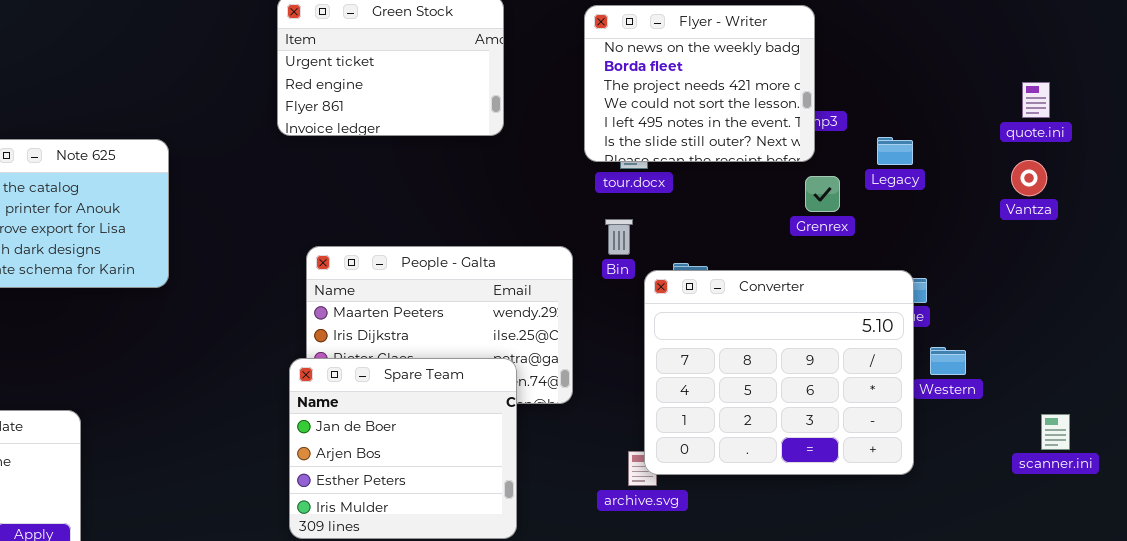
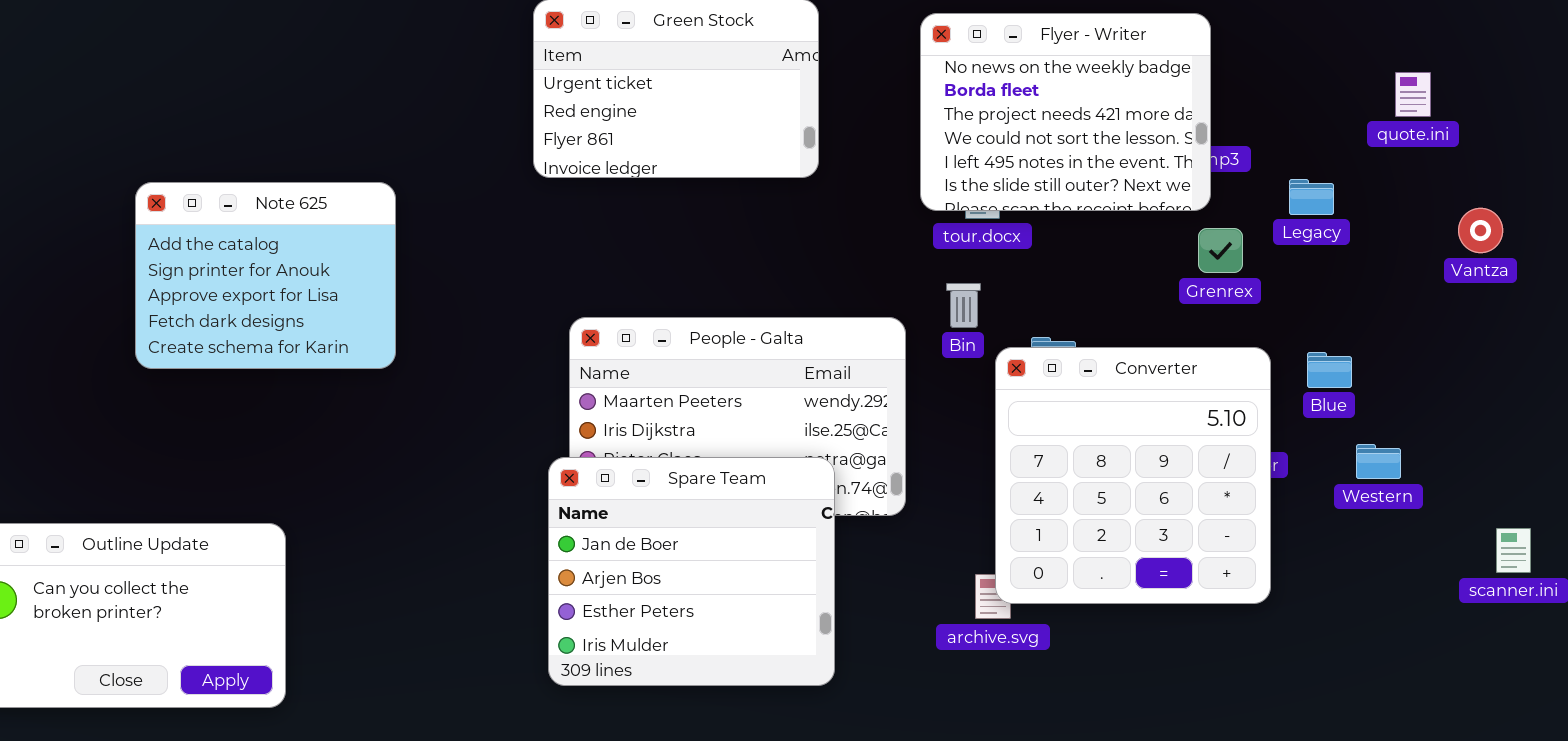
quote.ini: [1022,82,1050,118] -> [1395,72,1431,117], moved
Converter: [644,270,914,475] -> [995,347,1271,604], resized

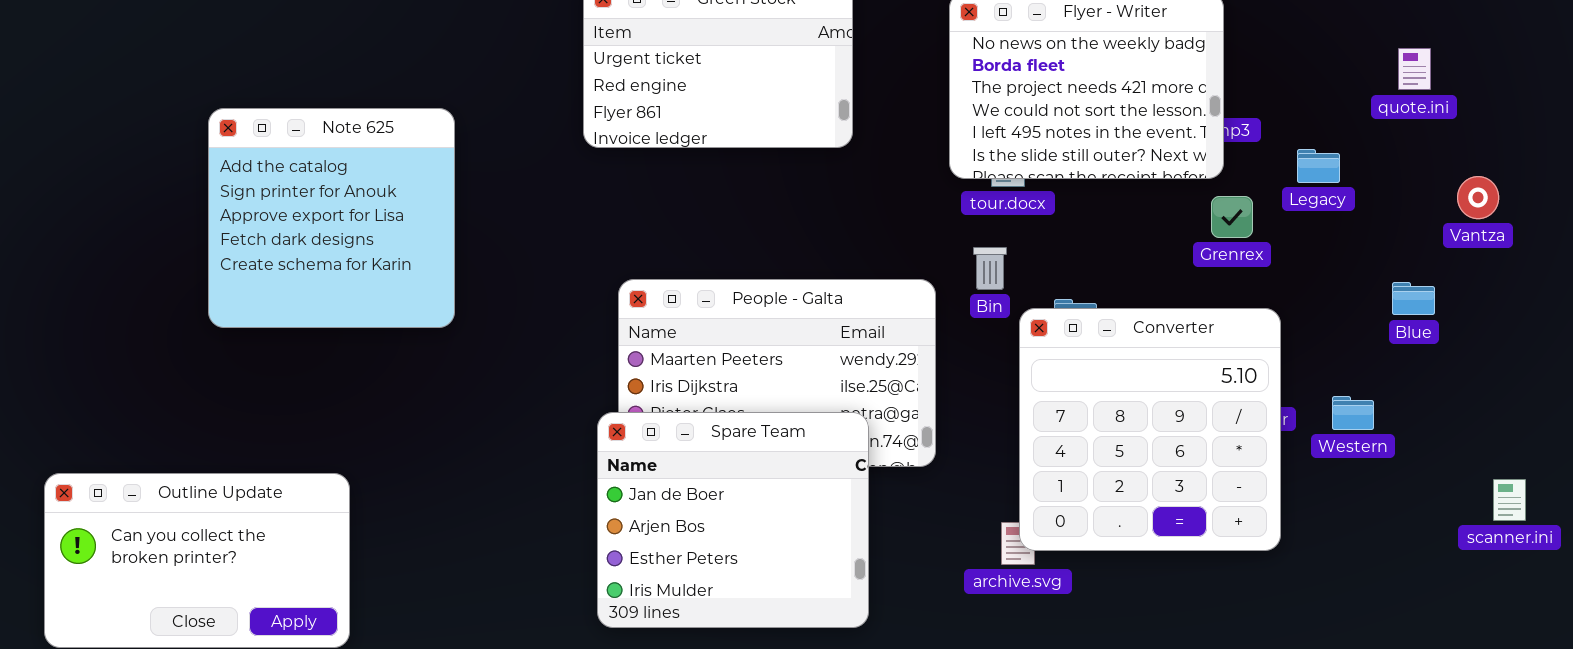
Note 625: [135,182,396,369] -> [208,108,455,328], resized
Blue: [1307,352,1352,388] -> [1392,282,1435,315], moved
Western: [1356,444,1401,479] -> [1332,396,1374,430], moved

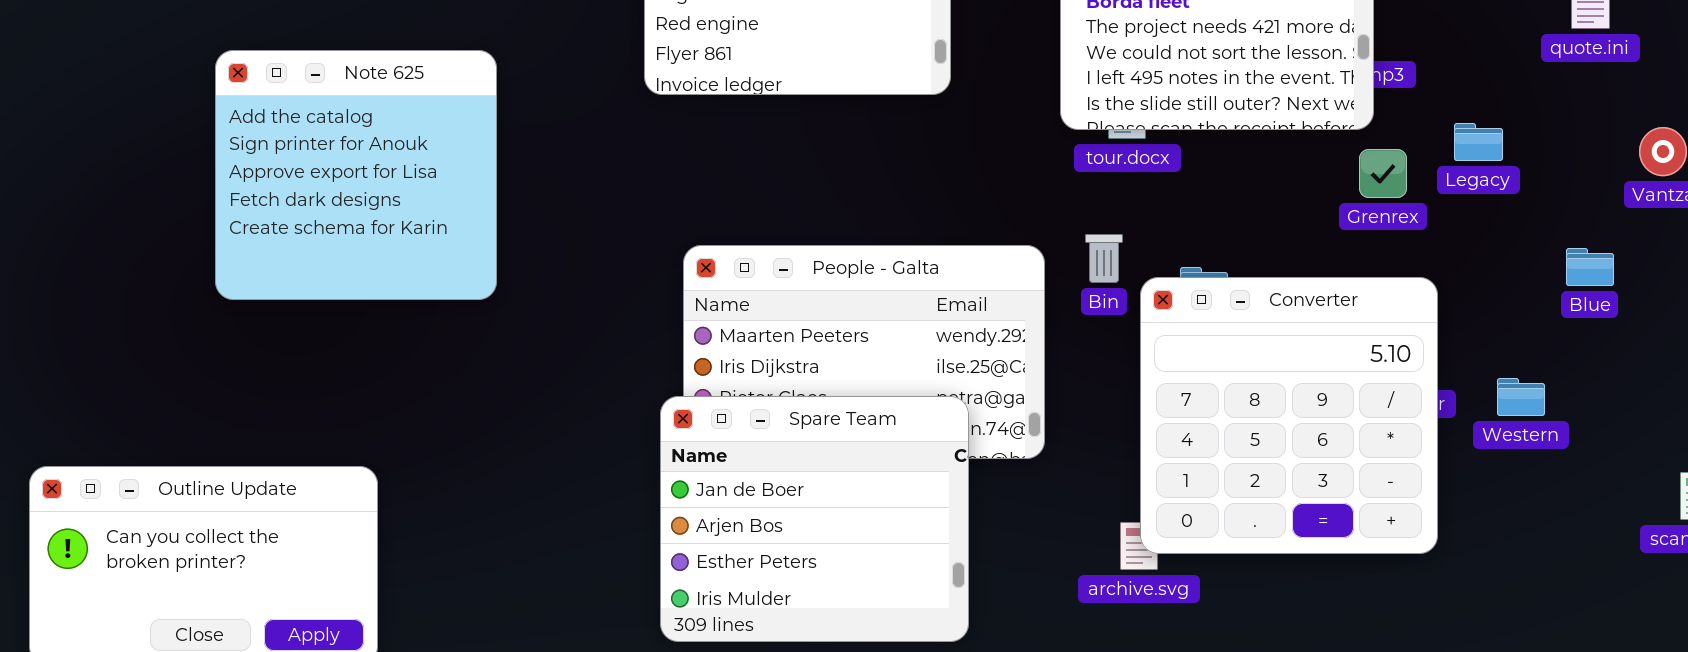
Legacy: [1297,149,1340,183] -> [1454,123,1503,161], moved
Bin: [973,247,1007,290] -> [1085,234,1123,283], moved

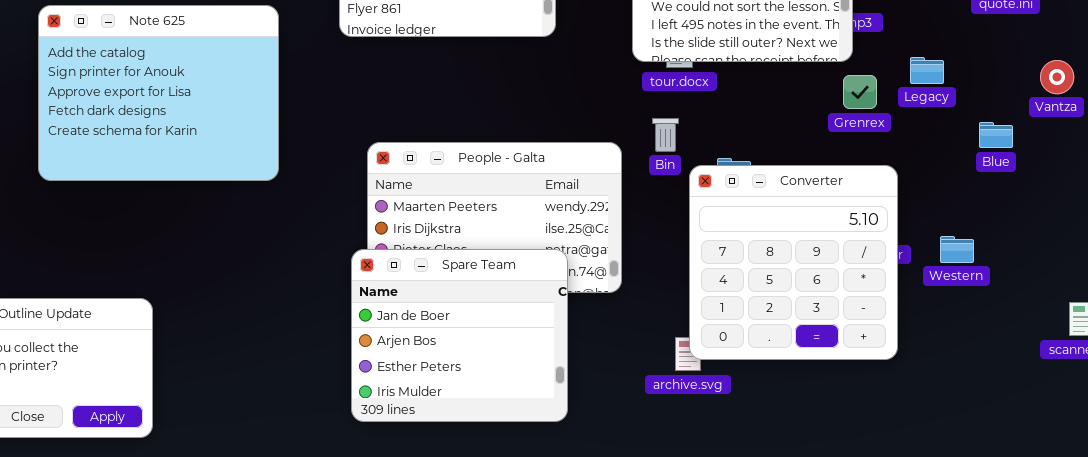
Note 625: [215,50,497,300] -> [38,5,279,181], resized
Bin: [1085,234,1123,283] -> [652,118,679,152], moved
Blue: [1566,248,1614,286] -> [979,122,1013,148], moved

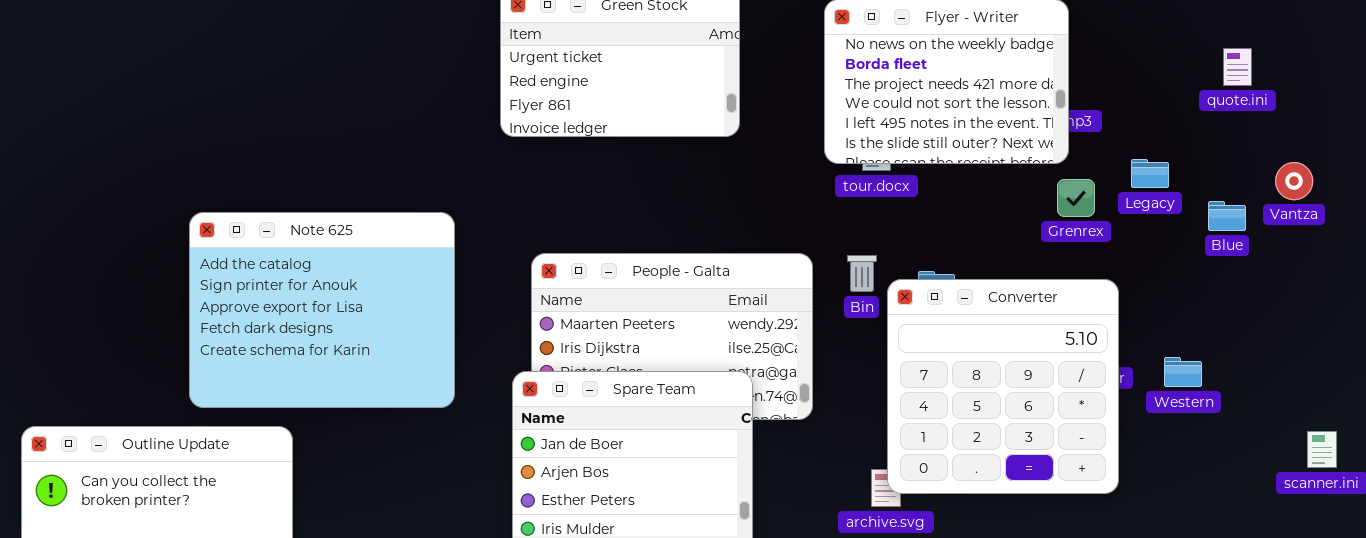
Note 625: [38,5,279,181] -> [189,212,455,408], moved
Bin: [652,118,679,152] -> [847,255,877,292], moved
Blue: [979,122,1013,148] -> [1208,201,1246,231], moved

